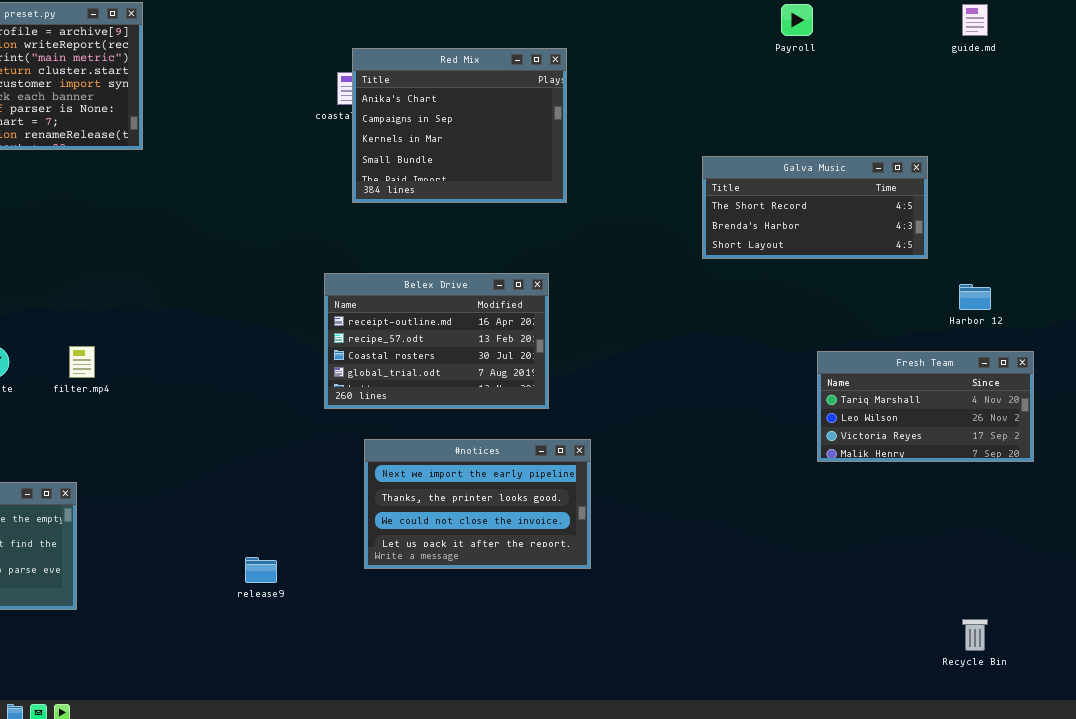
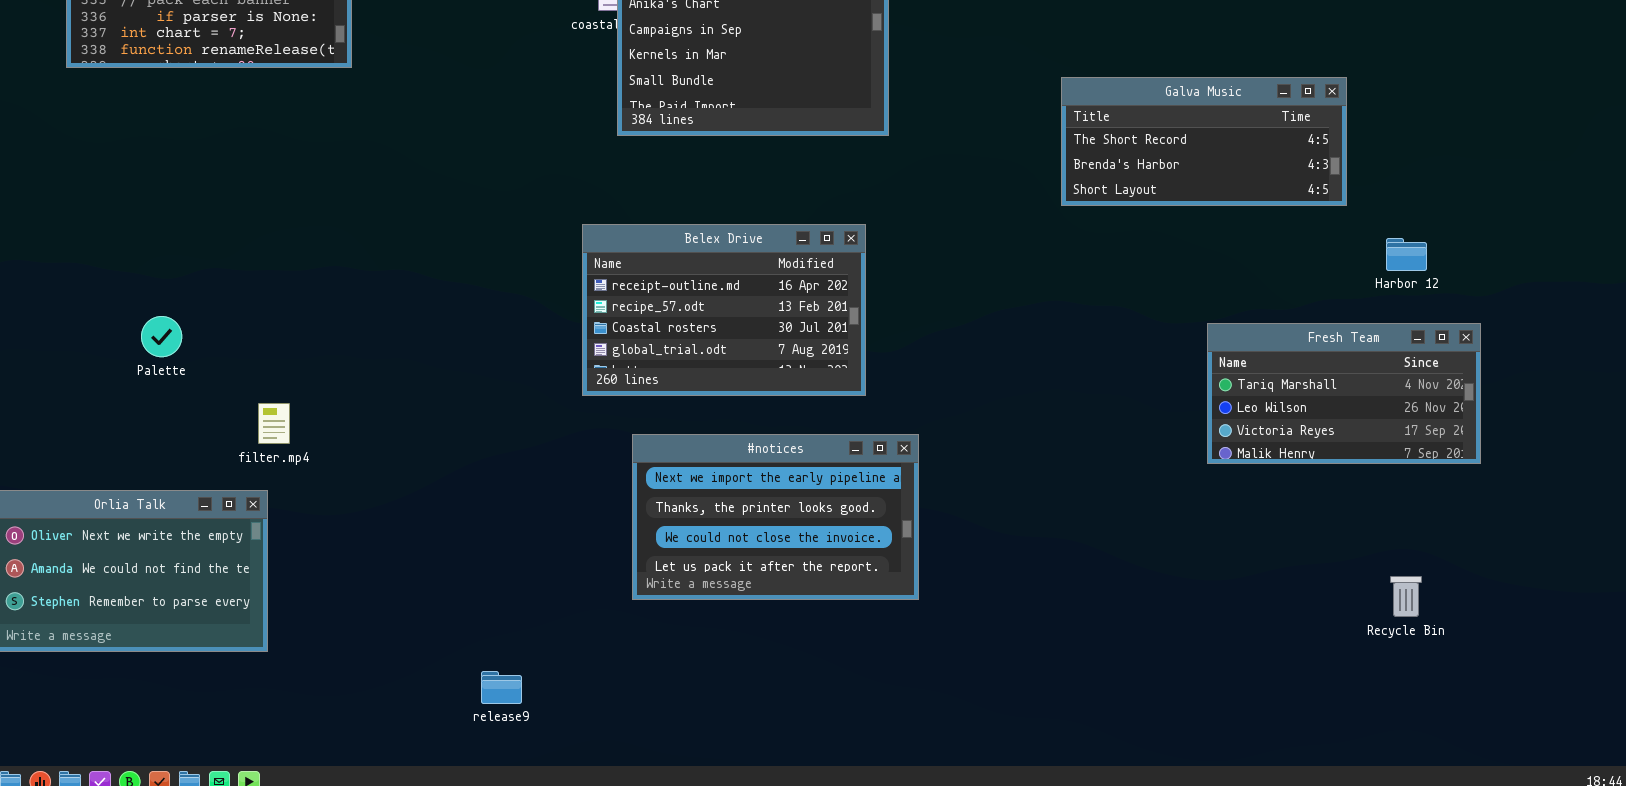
filter.mp4: [69,346,95,378] -> [258,403,290,444], moved
release9: [245,557,277,583] -> [481,671,522,704], moved
Recycle Bin: [962,619,988,651] -> [1390,576,1422,617], moved

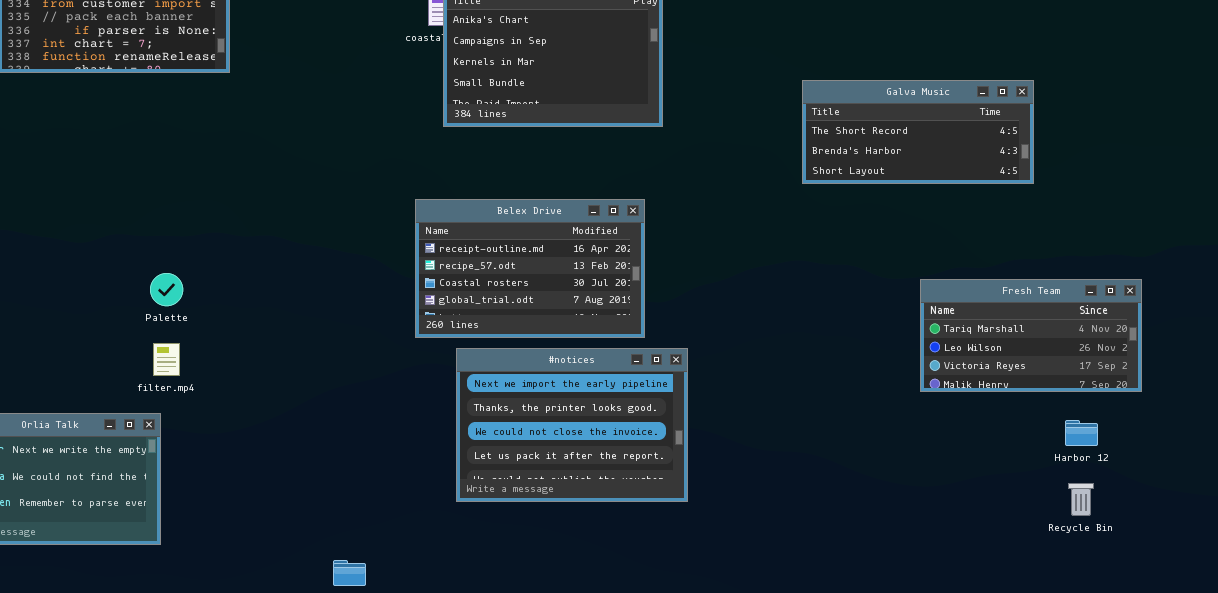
Harbor 12: [1386,238,1427,271] -> [1065,420,1098,446], moved
Palette: [141,316,182,357] -> [150,273,183,306], moved
#notices: [632,434,919,600] -> [456,348,688,502], resized

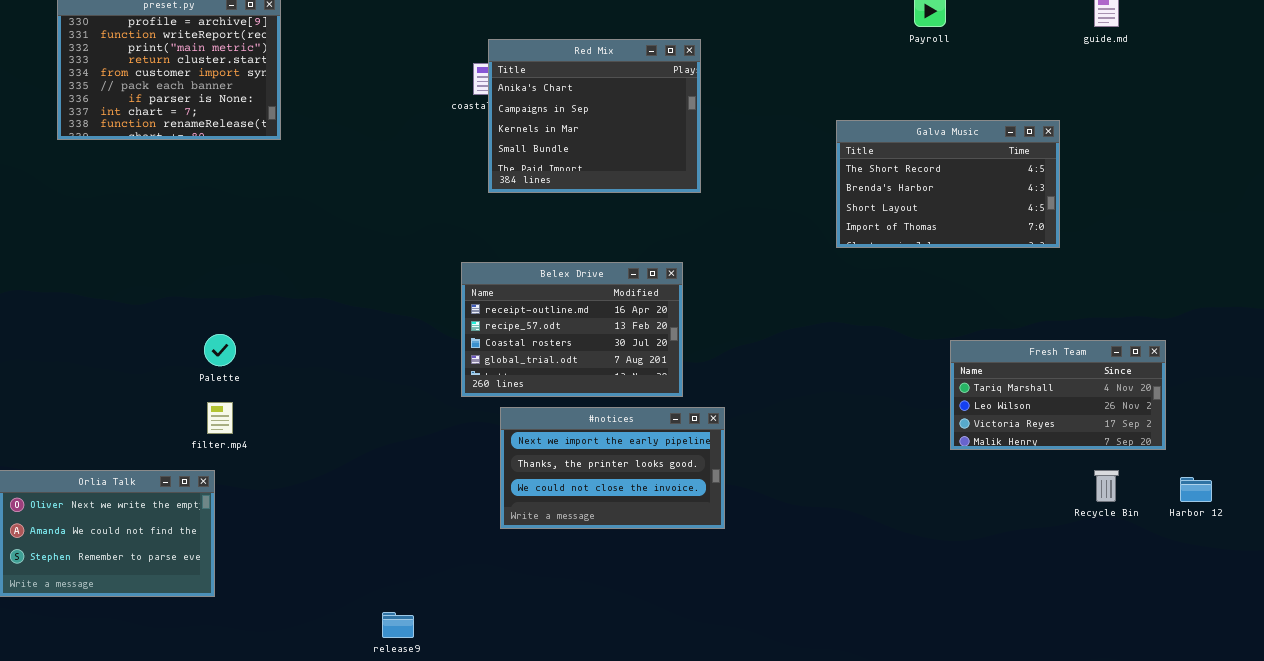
Galva Music: [802,80,1034,184] -> [836,120,1060,248], resized
#notices: [456,348,688,502] -> [500,407,725,529], resized
Harbor 12: [1065,420,1098,446] -> [1180,477,1212,502], moved
Recycle Bin: [1068,483,1094,516] -> [1094,470,1119,502], moved

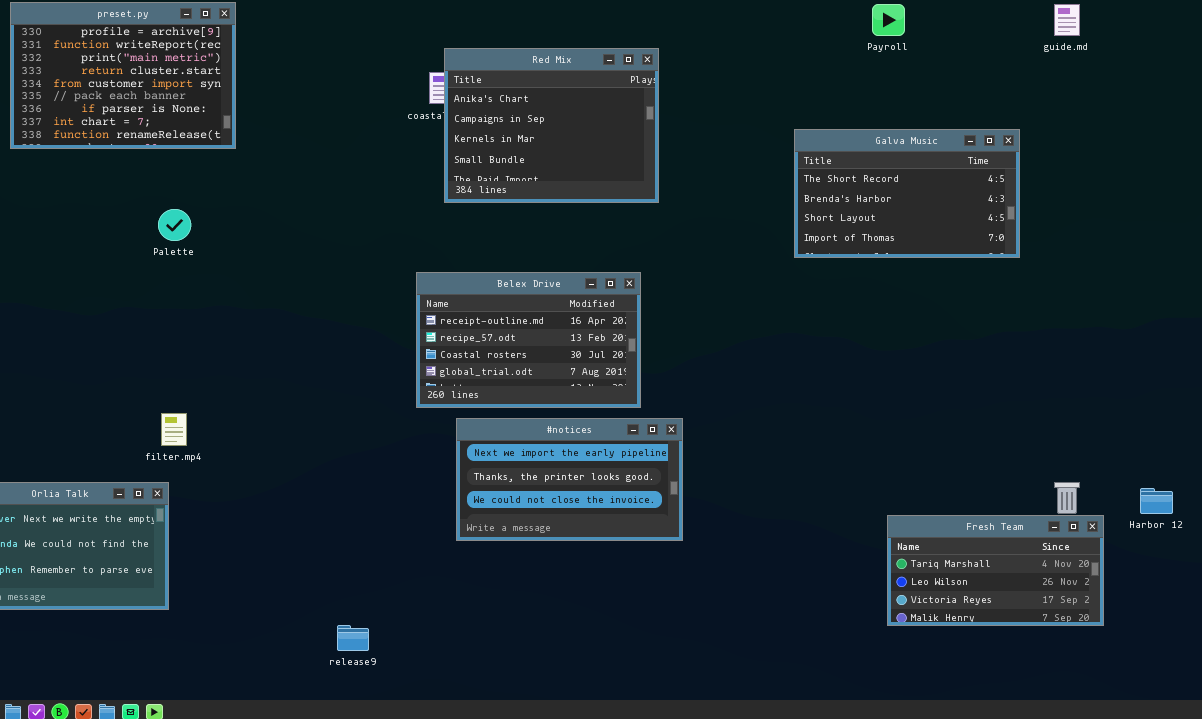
Palette: [204,334,236,366] -> [158,209,191,241], moved
Fresh Team: [950,340,1166,450] -> [887,515,1104,626], moved

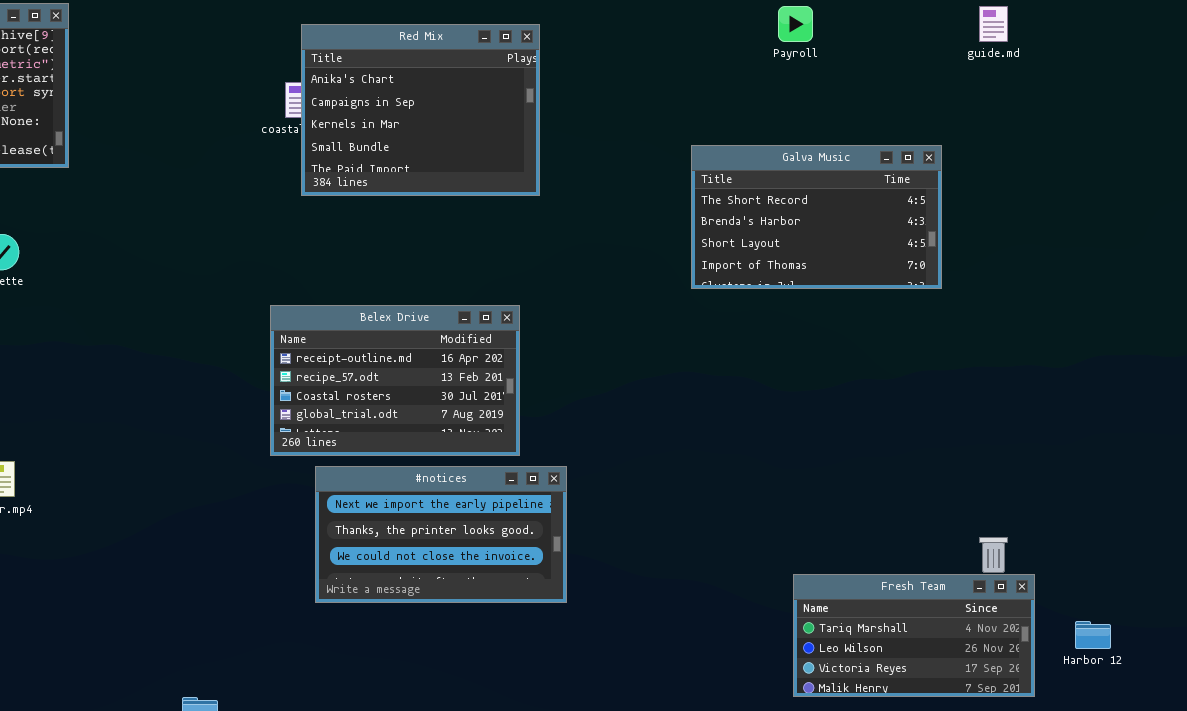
Red Mix: [444,48,659,203] -> [301,24,540,196], moved
Harbor 12: [1140,488,1173,514] -> [1075,621,1111,649], moved

